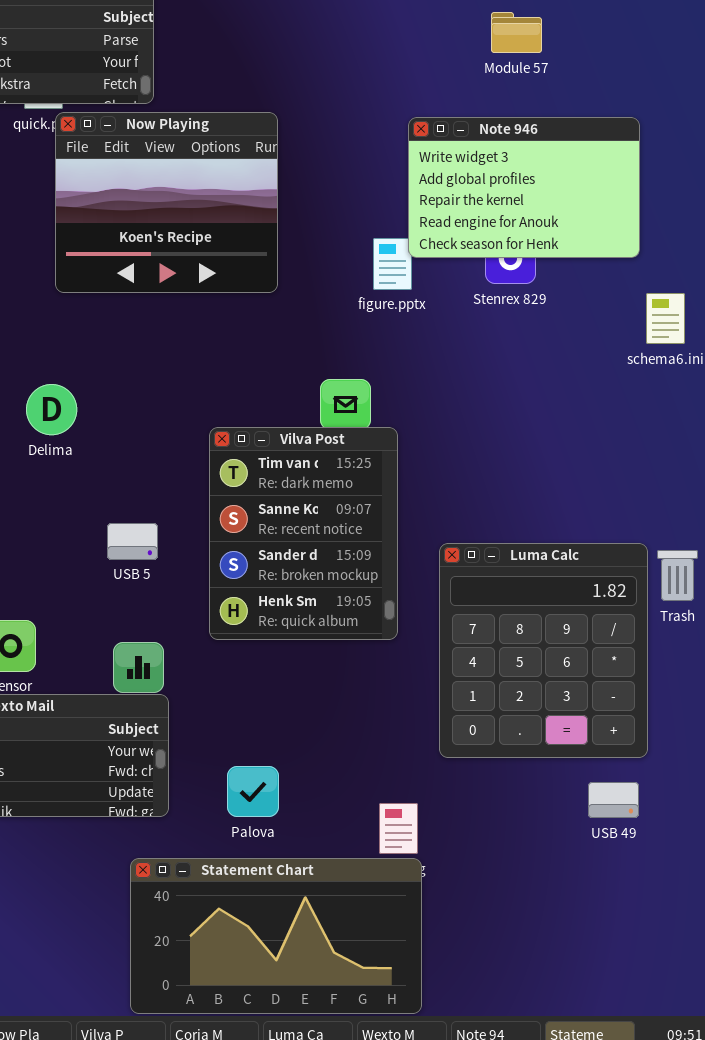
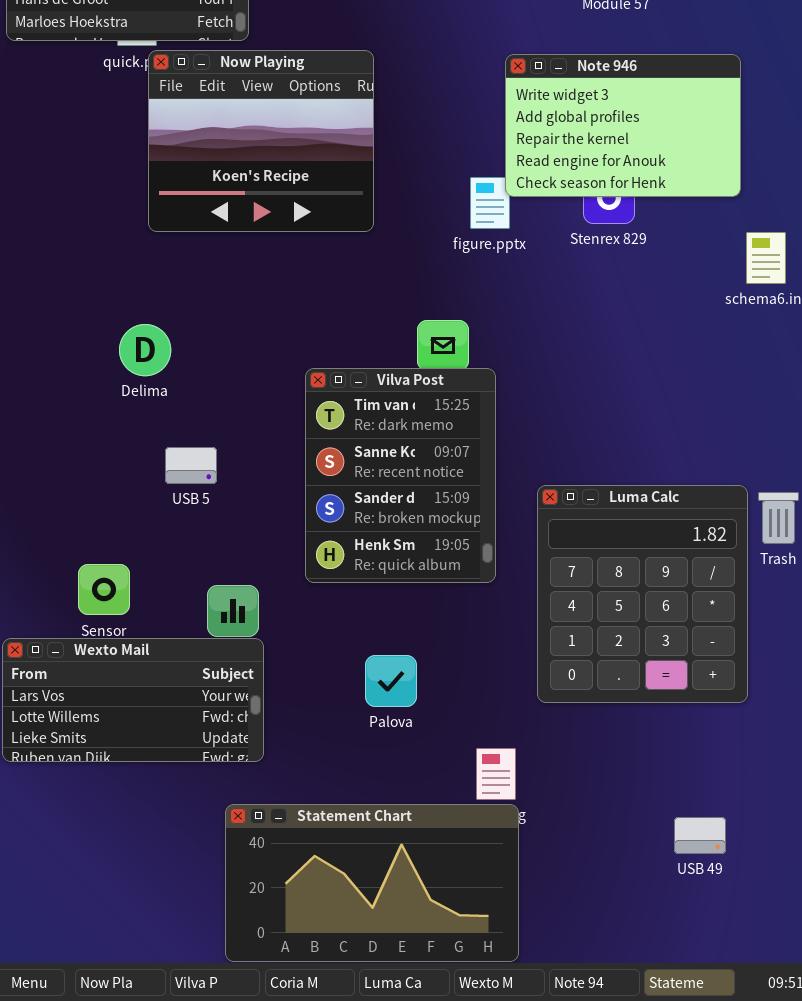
USB 5: [107,523,158,560] -> [165,447,217,484], moved
Palova: [227,766,279,817] -> [365,655,417,707], moved
USB 49: [588,782,639,818] -> [674,817,726,854], moved

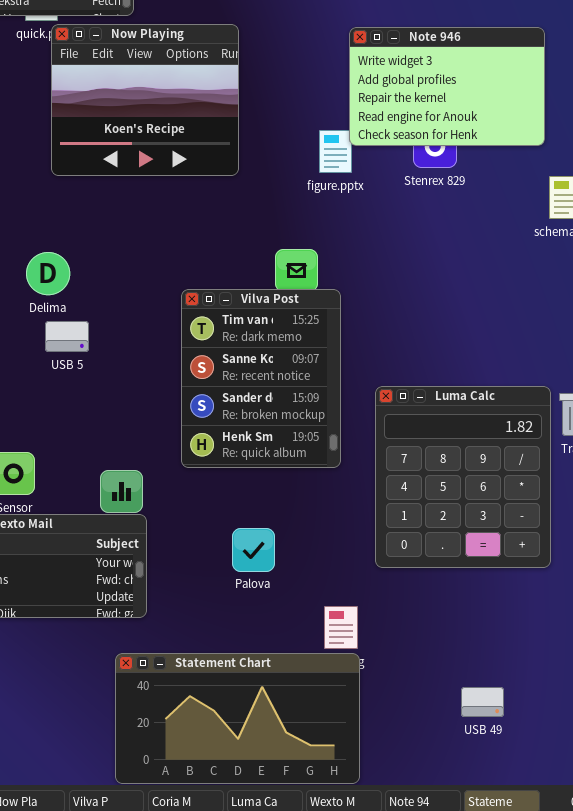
USB 5: [165,447,217,484] -> [45,321,89,352], moved
USB 49: [674,817,726,854] -> [461,687,504,717], moved

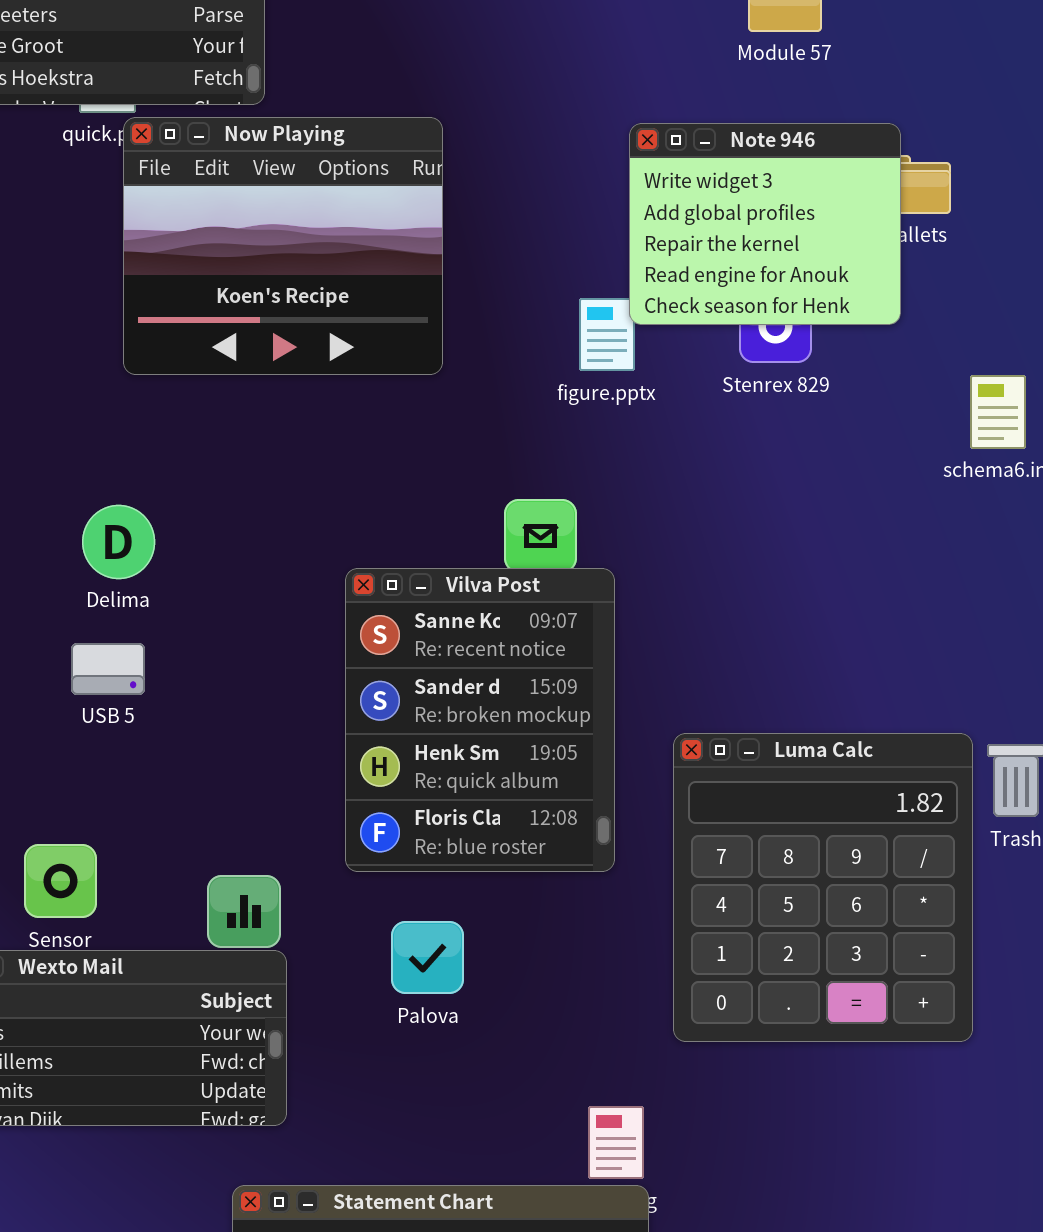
Note 946: [349,27,545,146] -> [629,123,901,325], resized
Vilva Post: [181,289,341,468] -> [345,568,615,872], scrolled down 1 row
USB 5: [45,321,89,352] -> [71,643,145,695], moved
Palova: [232,528,275,572] -> [391,921,464,994], moved

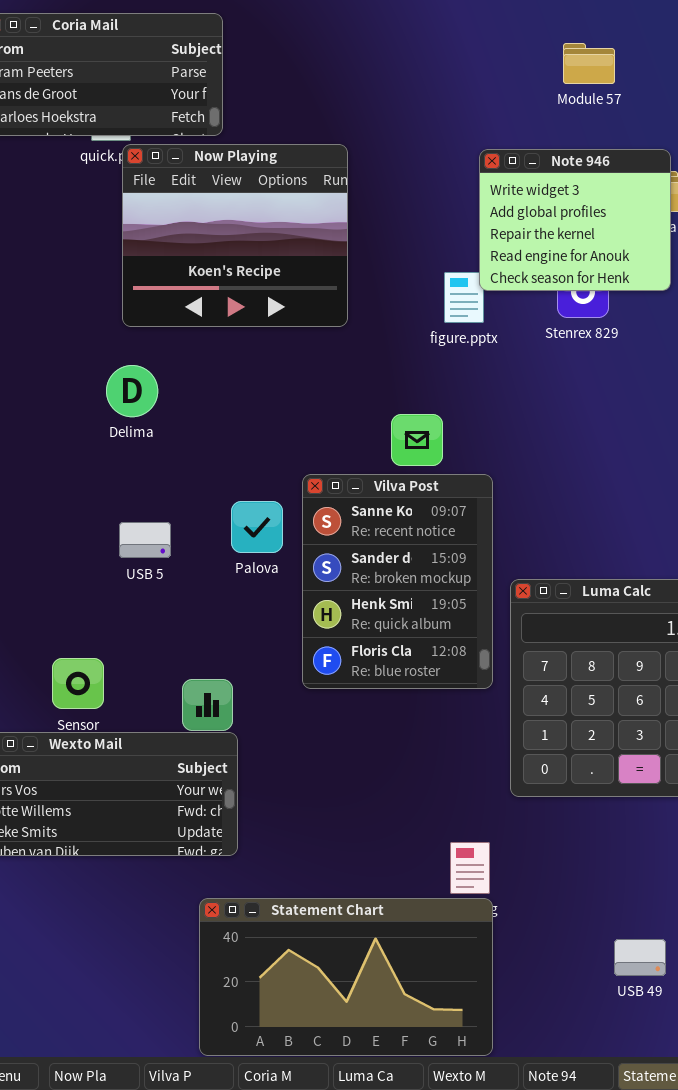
Delima: [82,505,155,579] -> [106,365,158,417], moved
Vilva Post: [345,568,615,872] -> [302,474,493,689], moved
USB 5: [71,643,145,695] -> [119,522,171,558], moved
Palova: [391,921,464,994] -> [231,501,283,553], moved

